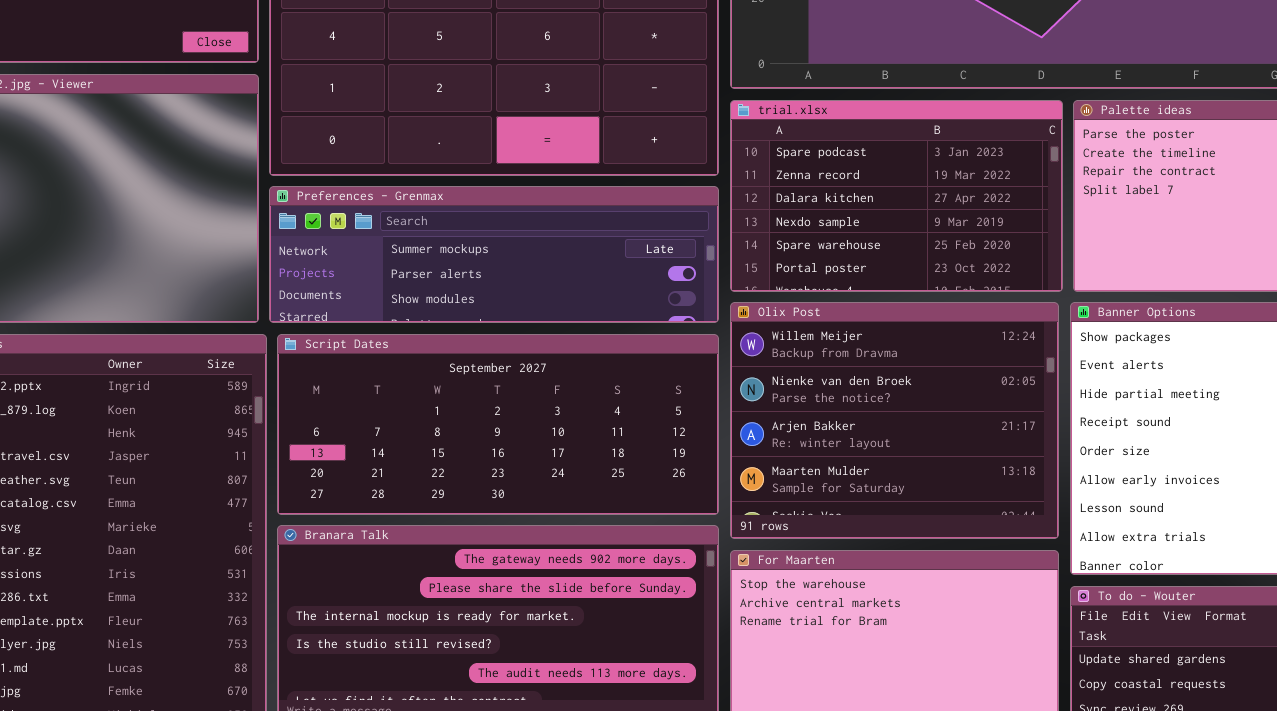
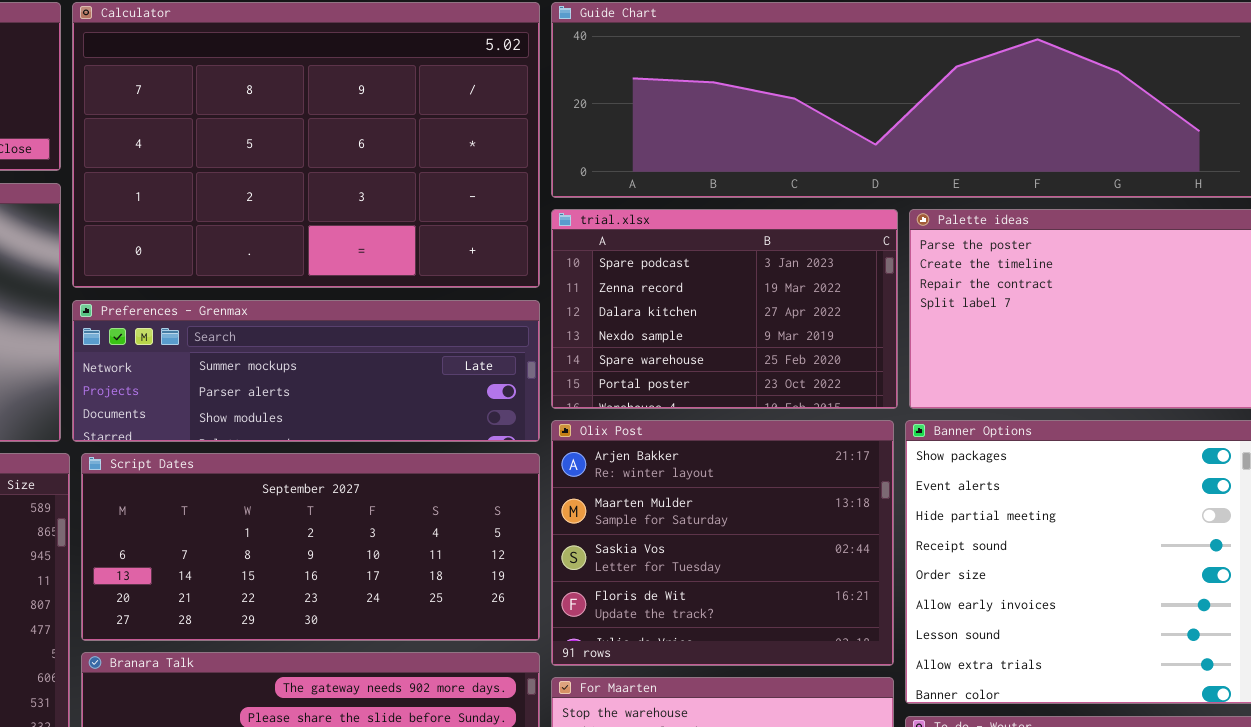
Olix Post: [730,302,1059,539] -> [551,420,894,666], scrolled down 2 rows

